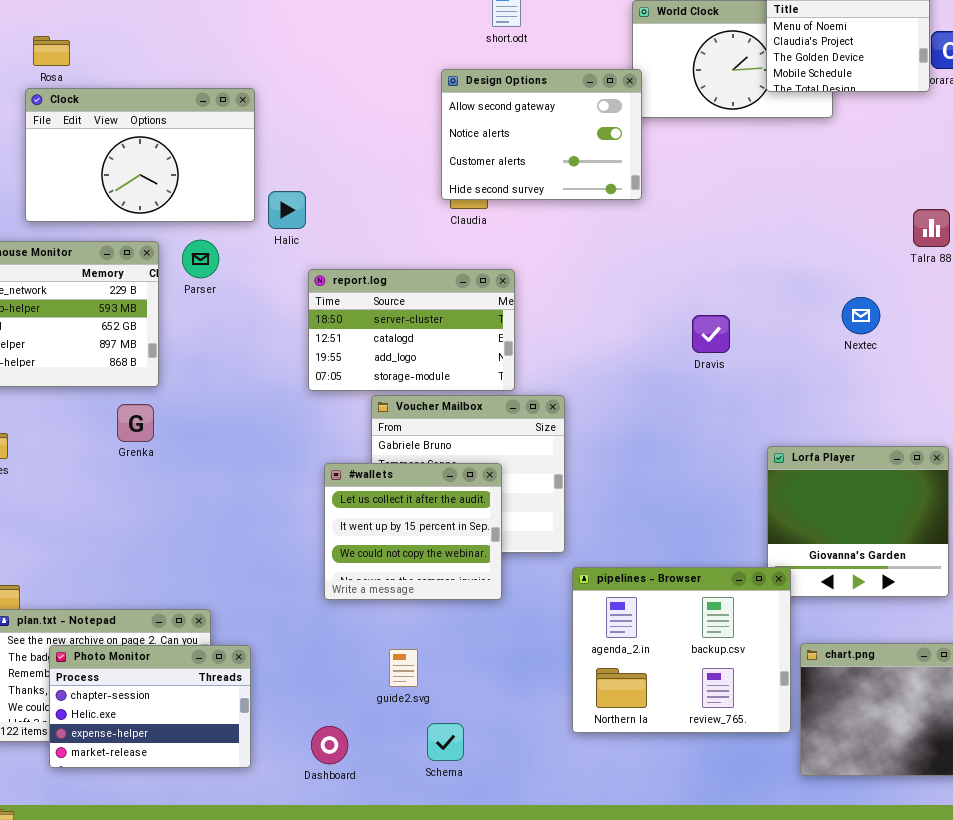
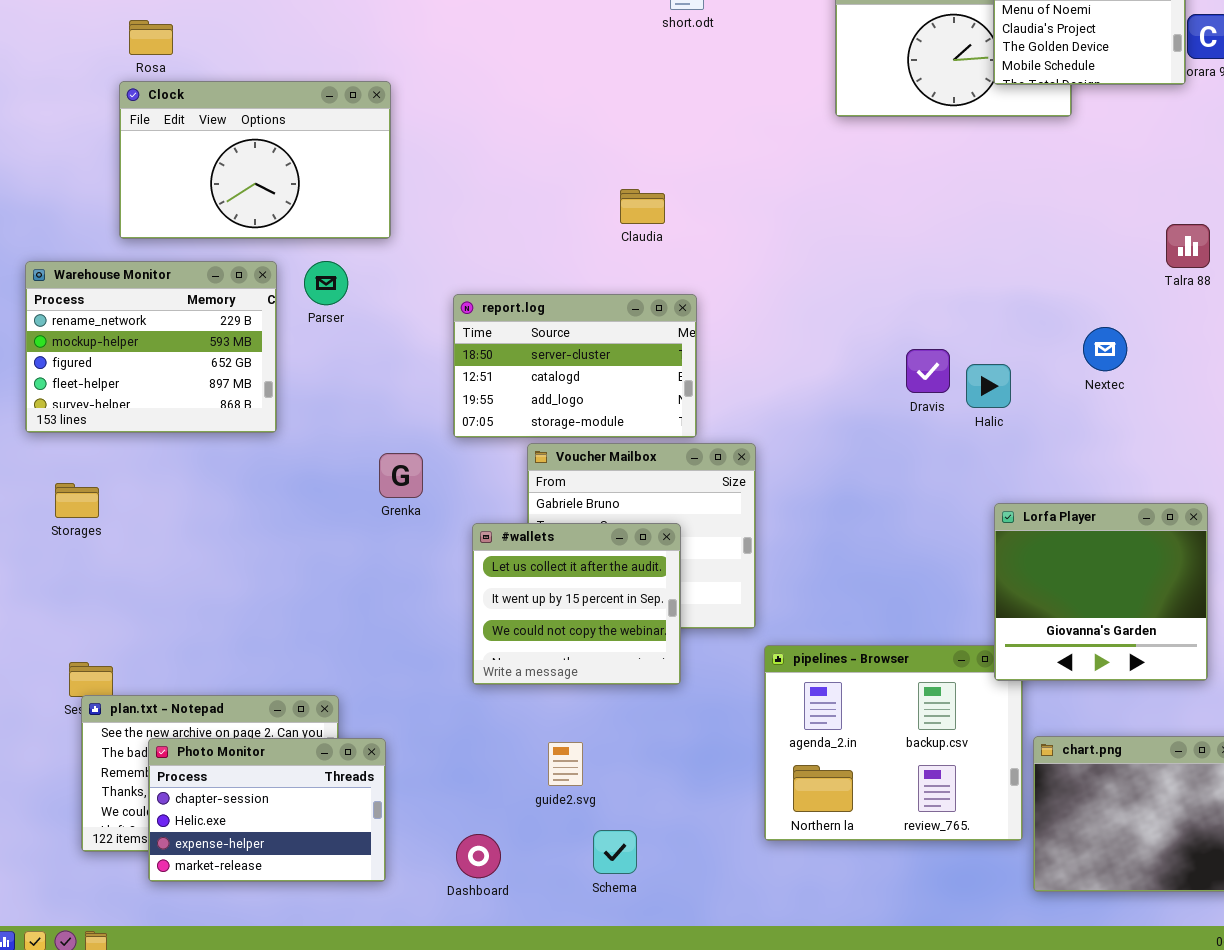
Design Options: [441,69,642,200] -> none, closed
Halic: [268,191,306,229] -> [966,364,1011,408], moved
Grenka: [117,404,154,442] -> [379,453,423,498], moved
Lorfa Player: [767,446,949,597] -> [994,503,1208,681], raised

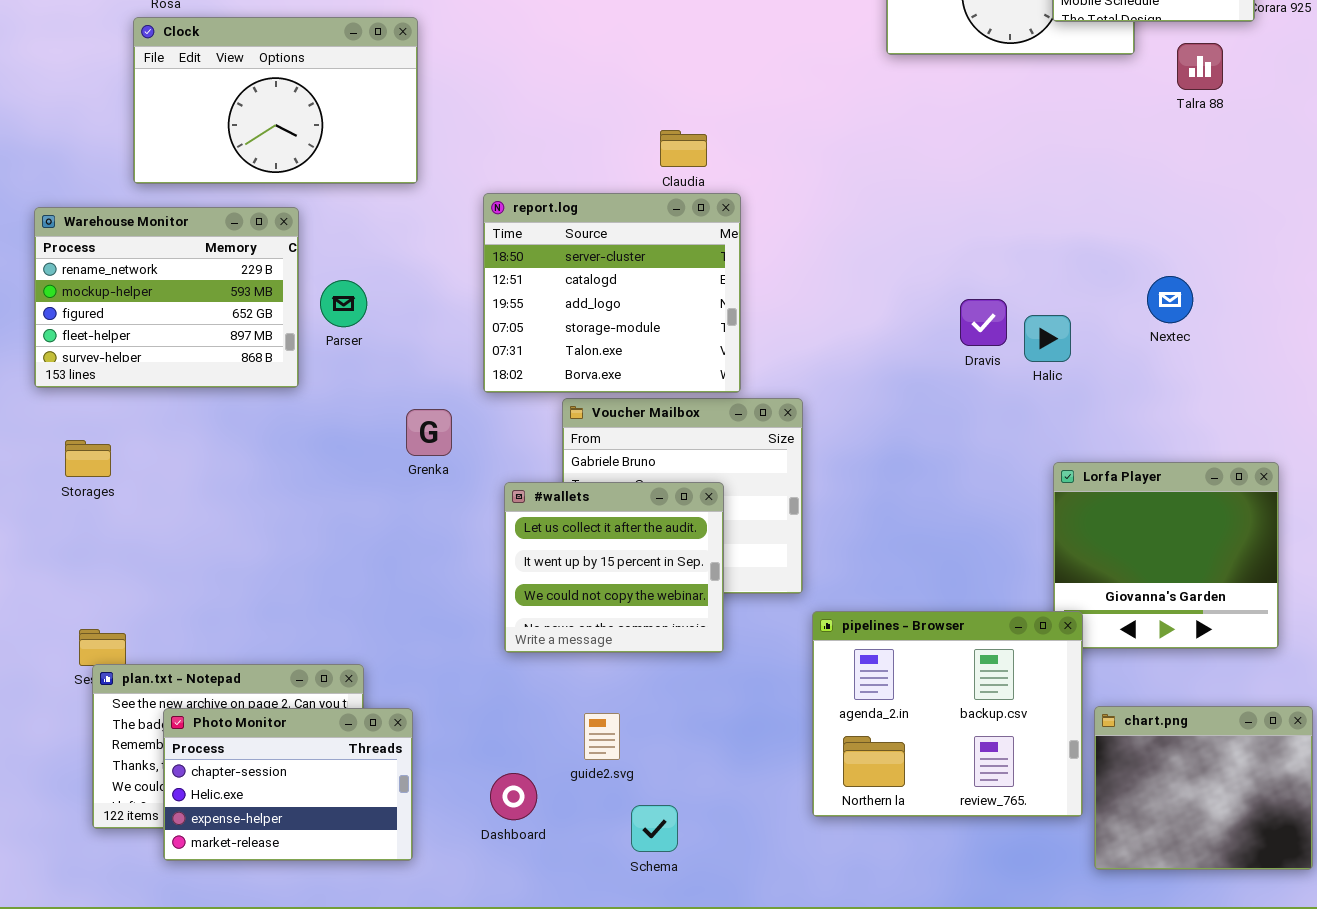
Talra 88: [1166,224,1210,268] -> [1177,43,1223,90], moved
Parser: [304,261,348,305] -> [320,280,367,327], moved
report.log: [453,294,697,438] -> [483,193,741,393], resized
pipelines - Browser: [764,645,1023,841] -> [812,611,1083,817], raised
Dashboard: [456,834,501,878] -> [490,773,537,820], moved

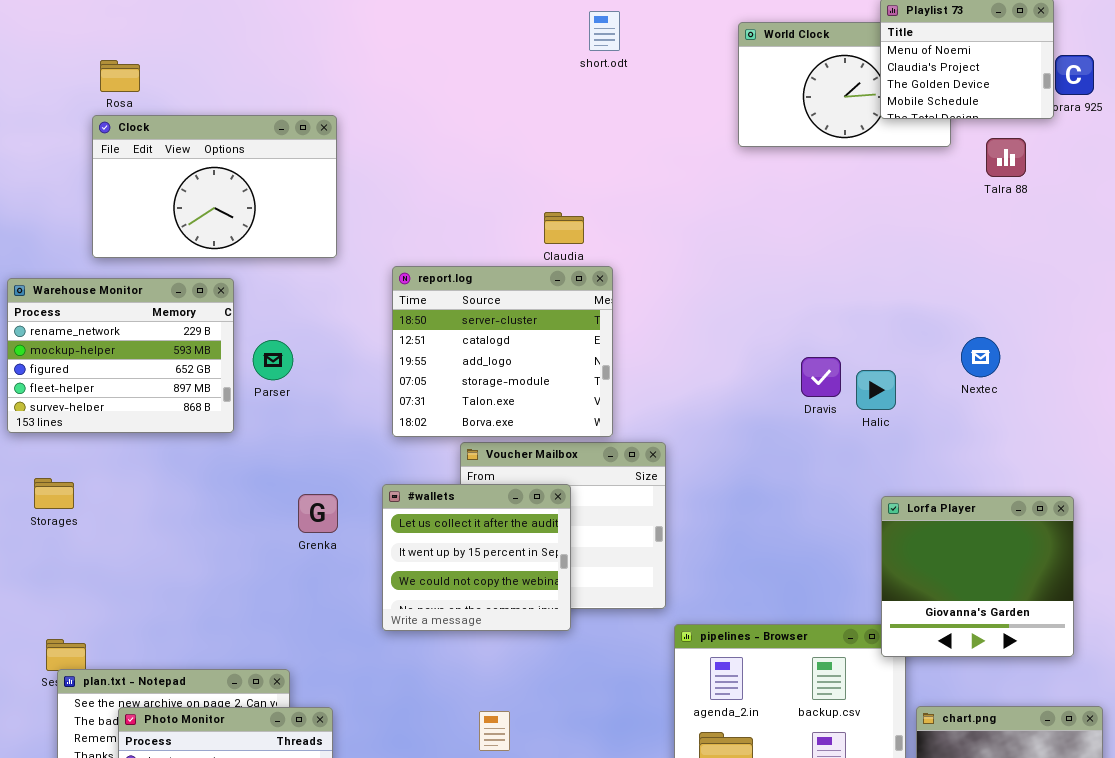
Grenka: [406,409,452,456] -> [298,494,338,533], moved
Lorfa Player: [1053,462,1279,649] -> [881,496,1074,657], raised
#wallets: [504,482,724,653] -> [382,484,571,631], moved

